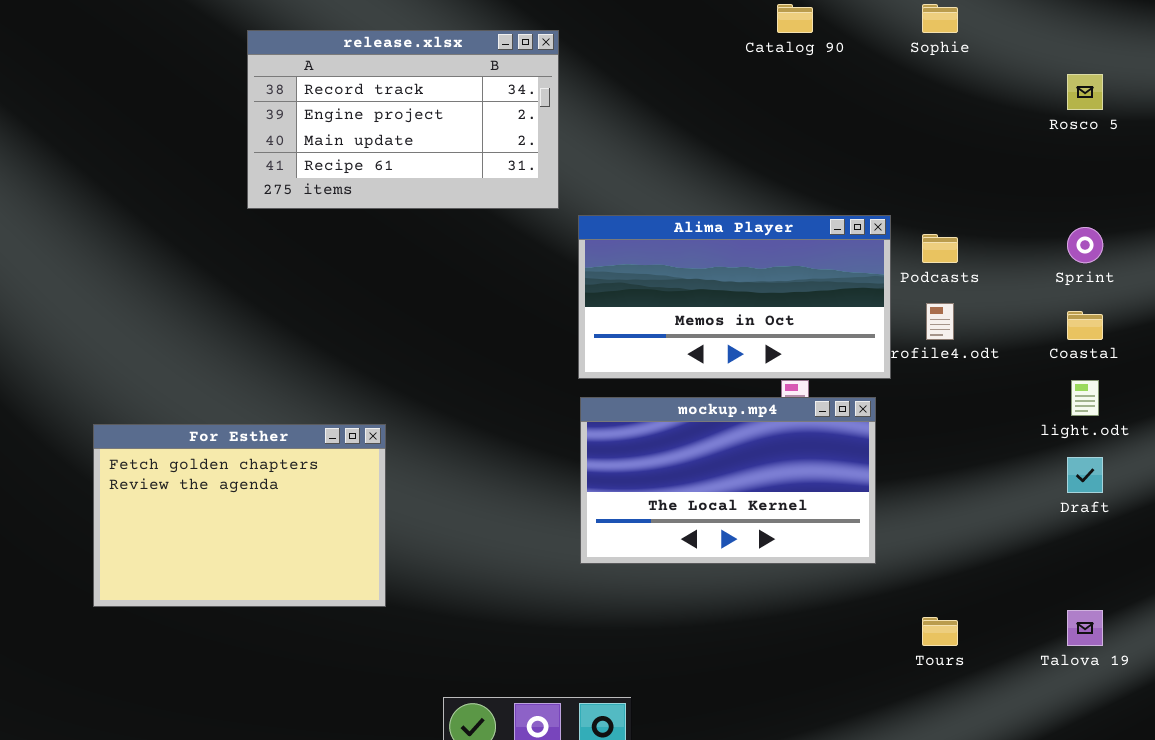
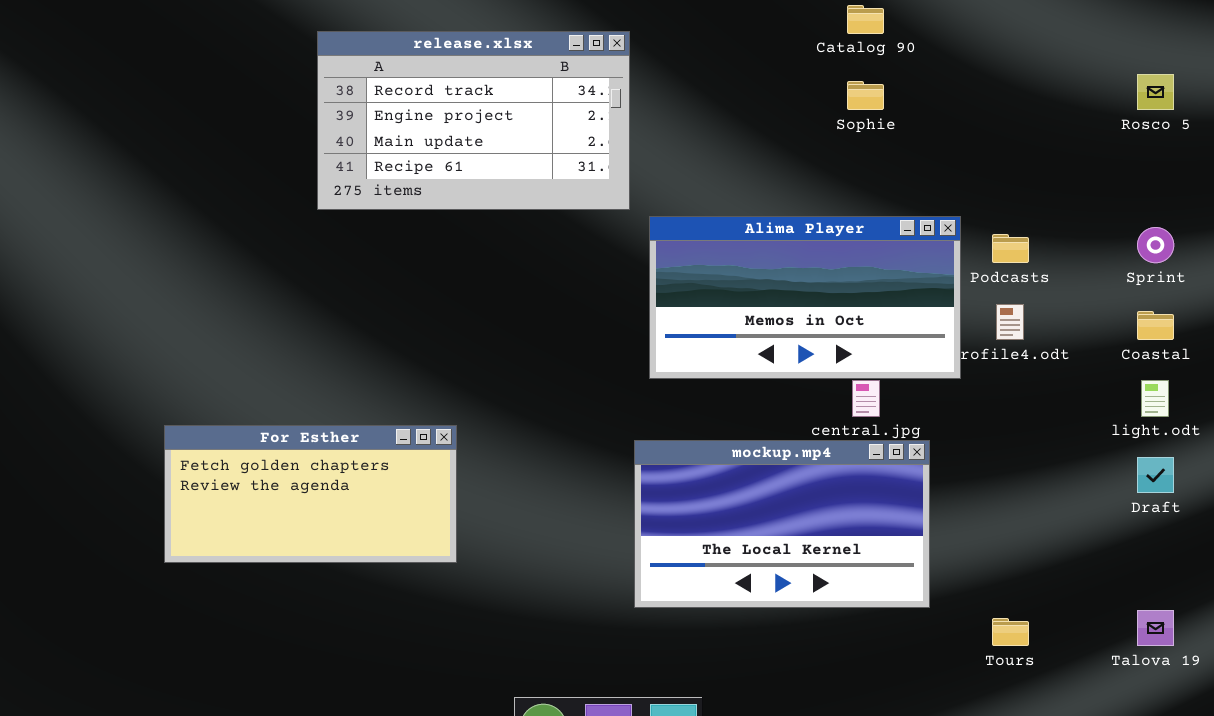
Sophie: [922,4,958,33] -> [847,81,884,110], moved
mockup.mp4: [580,397,876,564] -> [634,440,930,608], moved
For Esther: [93,424,386,607] -> [164,425,457,563], resized

